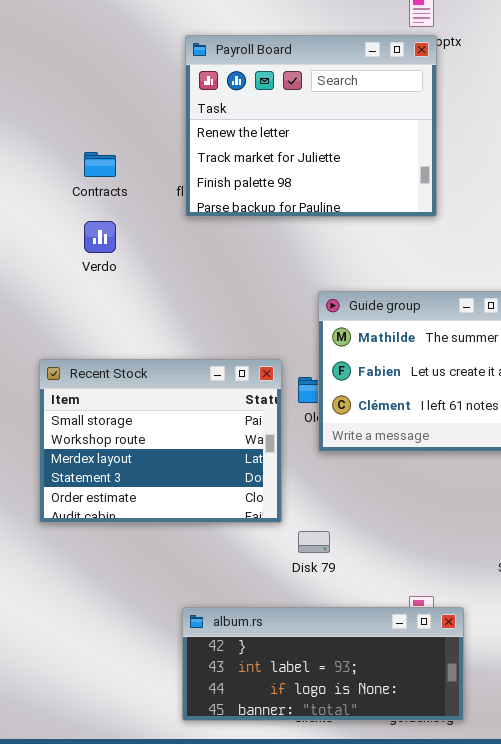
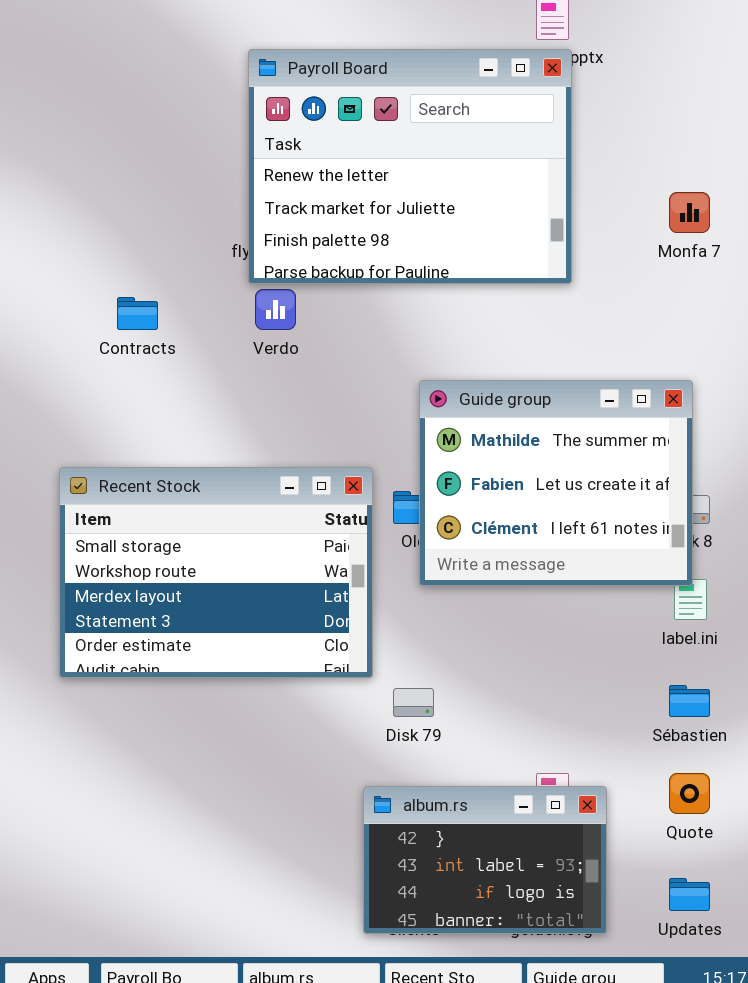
Contracts: [84,152,116,177] -> [117,297,158,330], moved
Verdo: [84,221,116,253] -> [255,289,296,330], moved
album.rs: [182,607,464,721] -> [363,786,607,934], resized

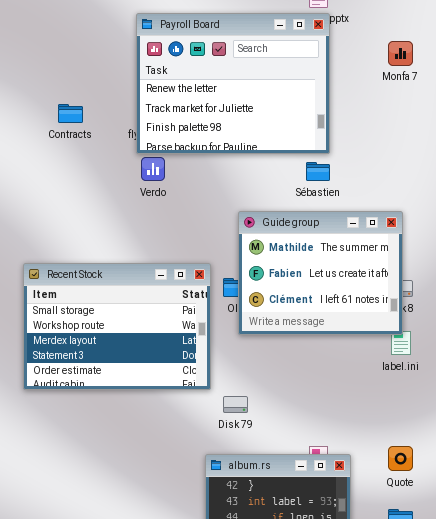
Monfa 7: [669,192,710,233] -> [388,41,413,66], moved
Contracts: [117,297,158,330] -> [58,104,83,123], moved
Sébastien: [669,685,710,717] -> [306,162,330,181], moved

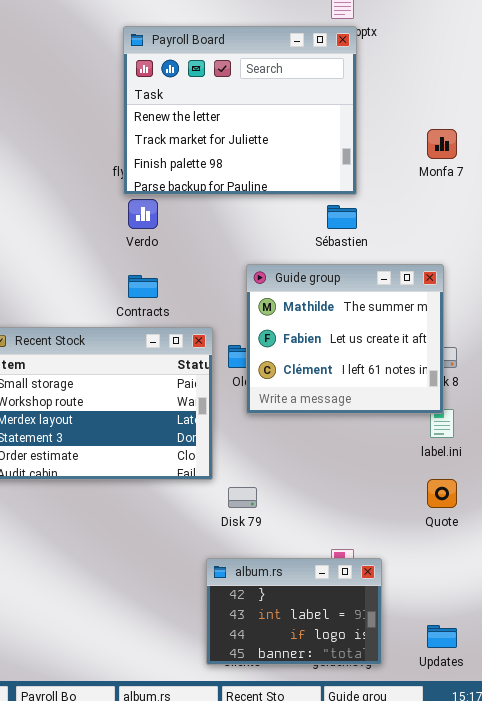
Monfa 7: [388,41,413,66] -> [427,129,457,159], moved
Contracts: [58,104,83,123] -> [128,275,158,298], moved
Quote: [388,446,413,471] -> [427,479,457,508], moved

